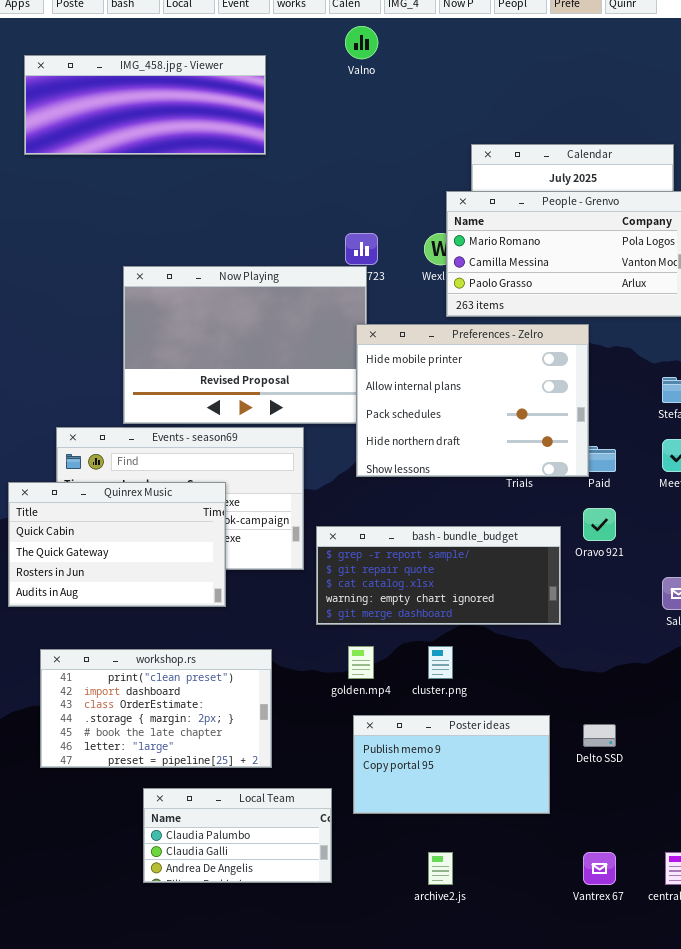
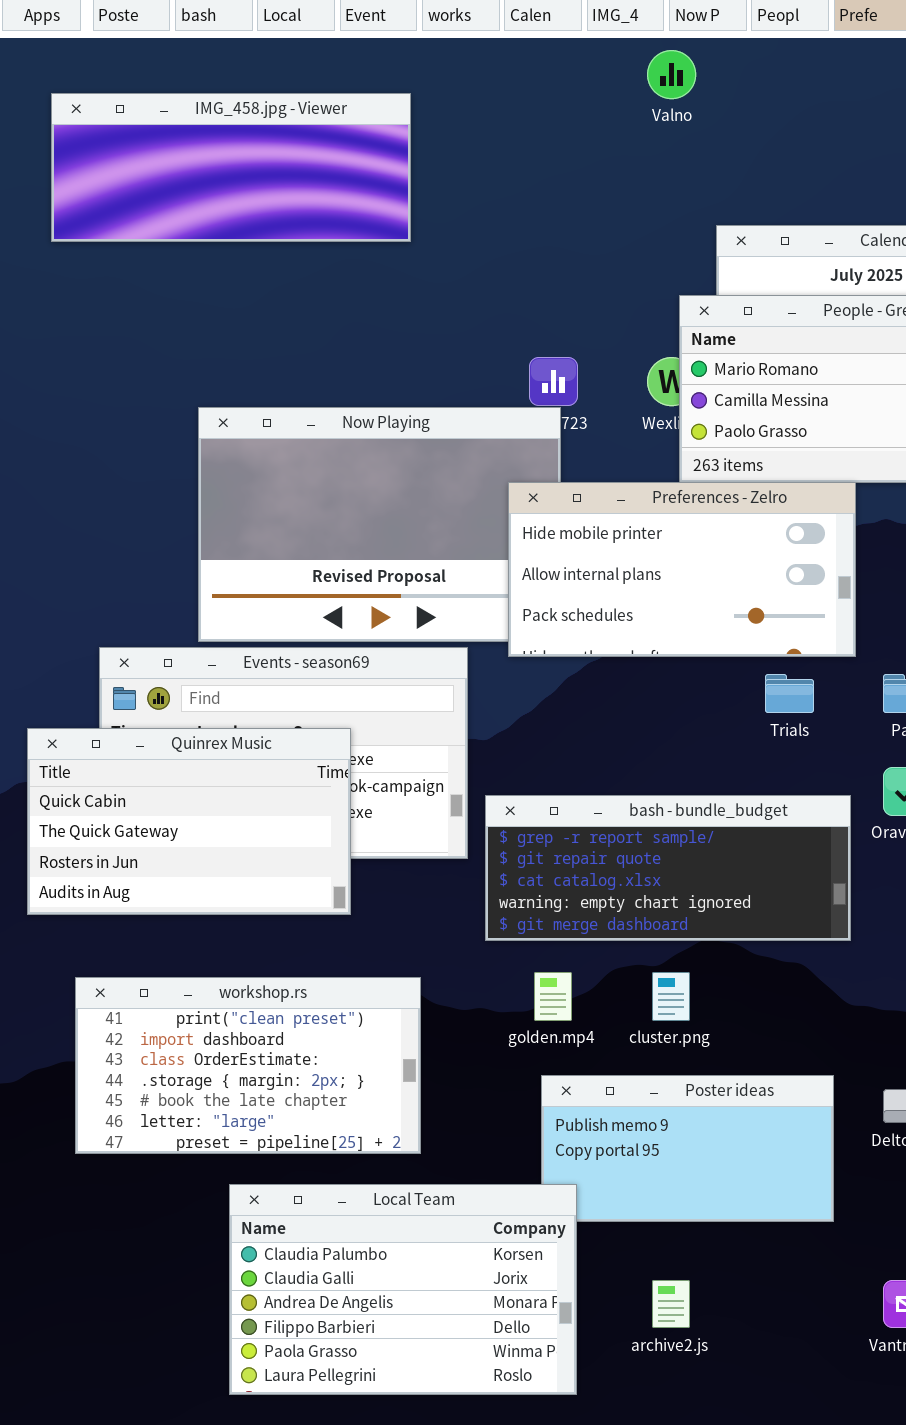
Valno: [345,26,378,59] -> [647,50,696,99], moved
Preferences - Zelro: [356,324,589,477] -> [508,482,856,657], moved, resized
Local Team: [143,788,332,883] -> [229,1184,577,1395], resized

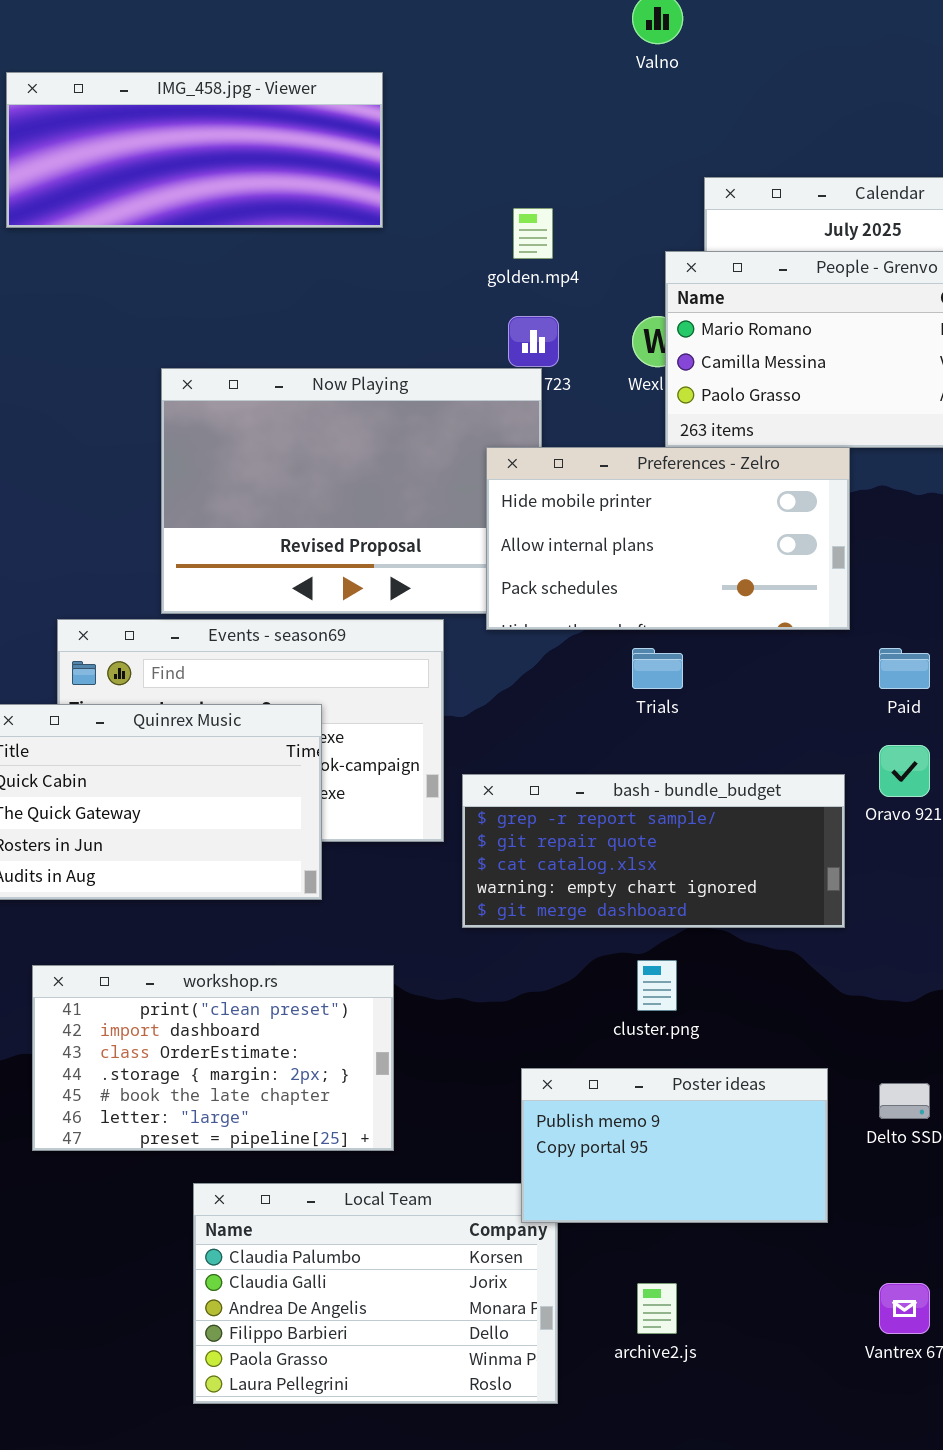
IMG_458.jpg - Viewer: [51,93,411,242] -> [6,72,383,228], moved
Trials: [765,674,814,713] -> [632,648,683,689], moved
golden.mp4: [534,972,572,1021] -> [513,208,553,259], moved
Poster ideas: [541,1075,834,1222] -> [521,1068,828,1223], raised

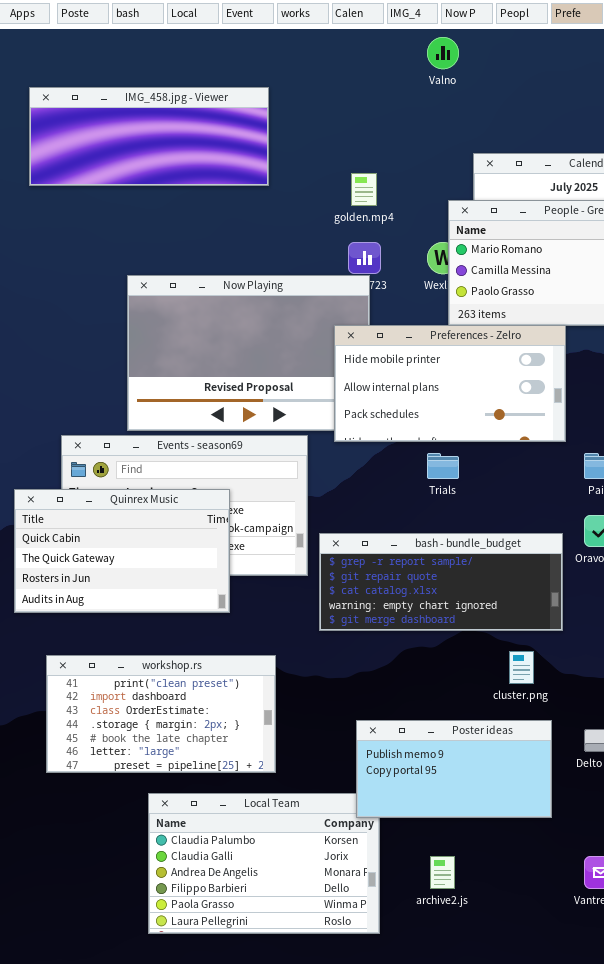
cluster.png: [637,960,677,1011] -> [509,651,534,684], moved

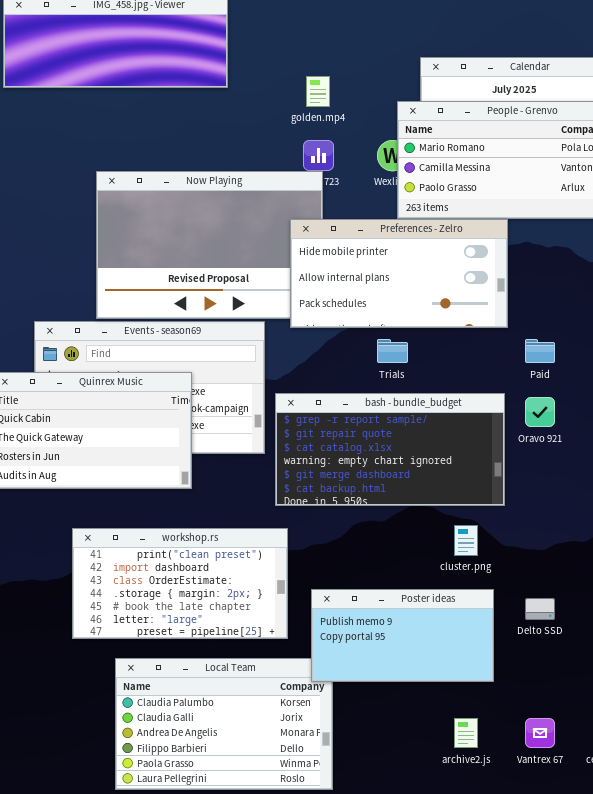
bash - bundle_budget: [319,533,563,631] -> [275,393,505,506], resized
workshop.rs: [46,655,276,773] -> [72,528,288,639], moved
archive2.js: [430,856,455,889] -> [454,718,478,748], moved

